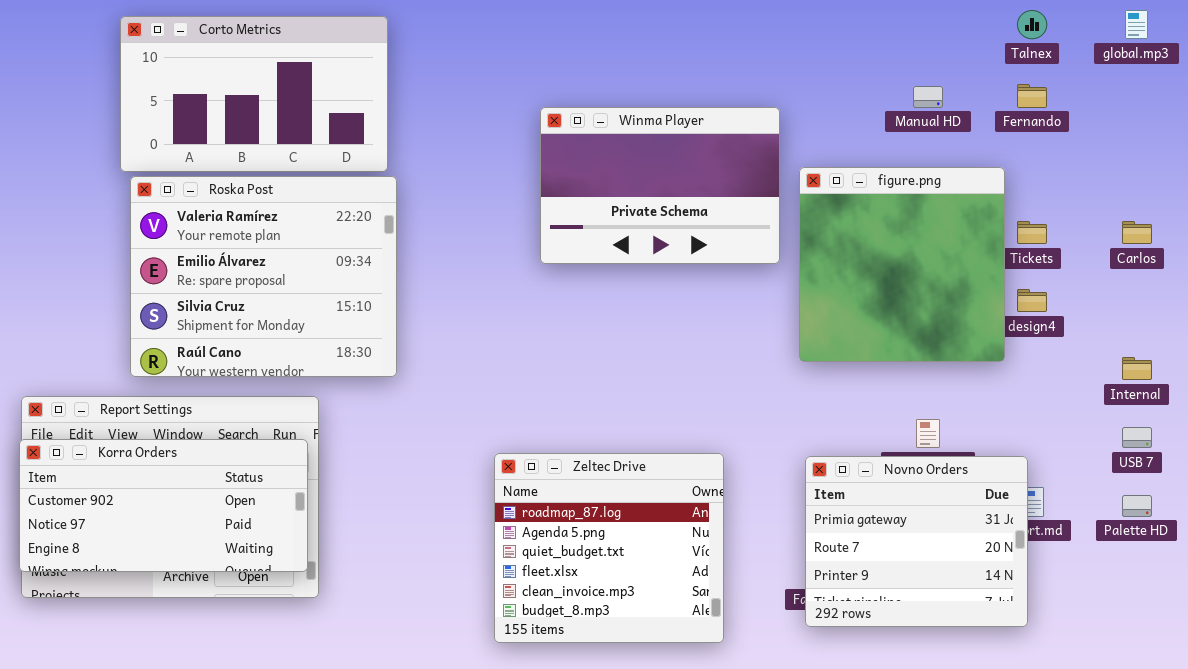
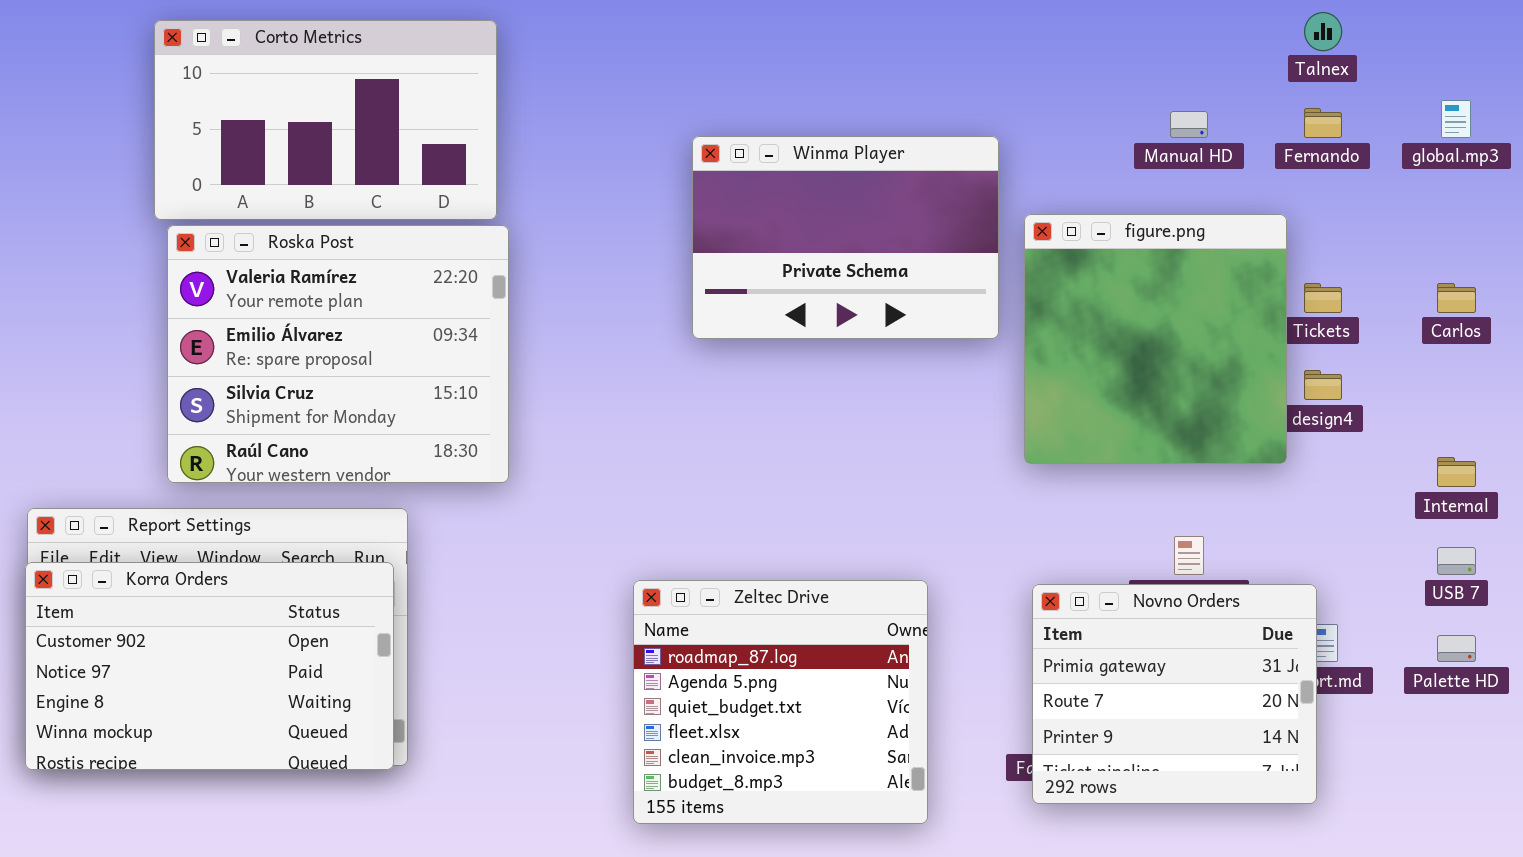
global.mp3: [1125,10,1148,39] -> [1441,100,1471,138], moved
Korra Orders: [19,439,308,572] -> [25,562,394,770], resized

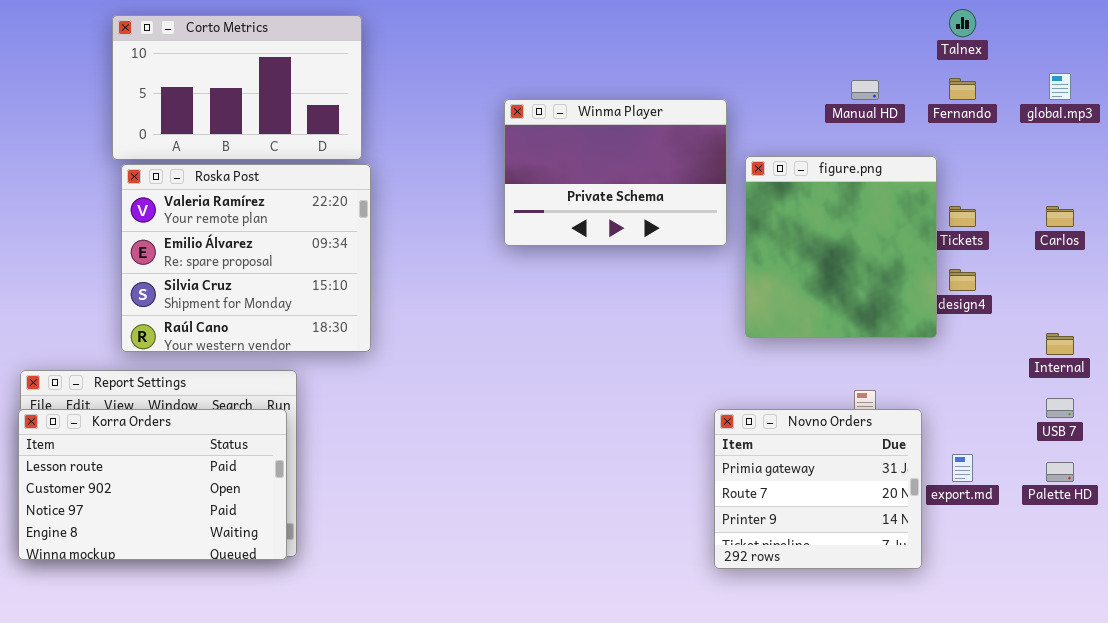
Korra Orders: [25,562,394,770] -> [18,409,287,560], scrolled up 1 row
Zeltec Drive: [633,580,928,824] -> none, closed
Novno Orders: [1032,584,1317,804] -> [714,409,922,569], moved

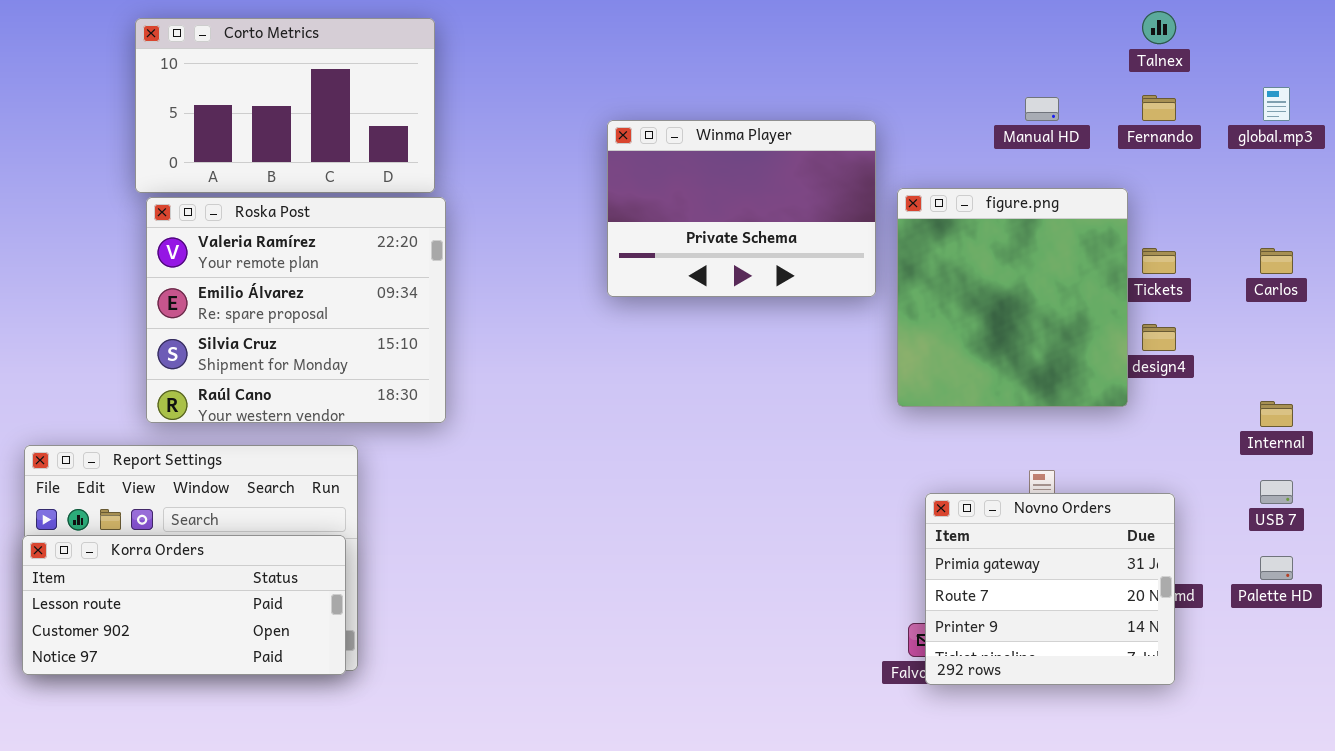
Korra Orders: [18,409,287,560] -> [22,535,346,675], resized
Novno Orders: [714,409,922,569] -> [925,493,1175,685], moved

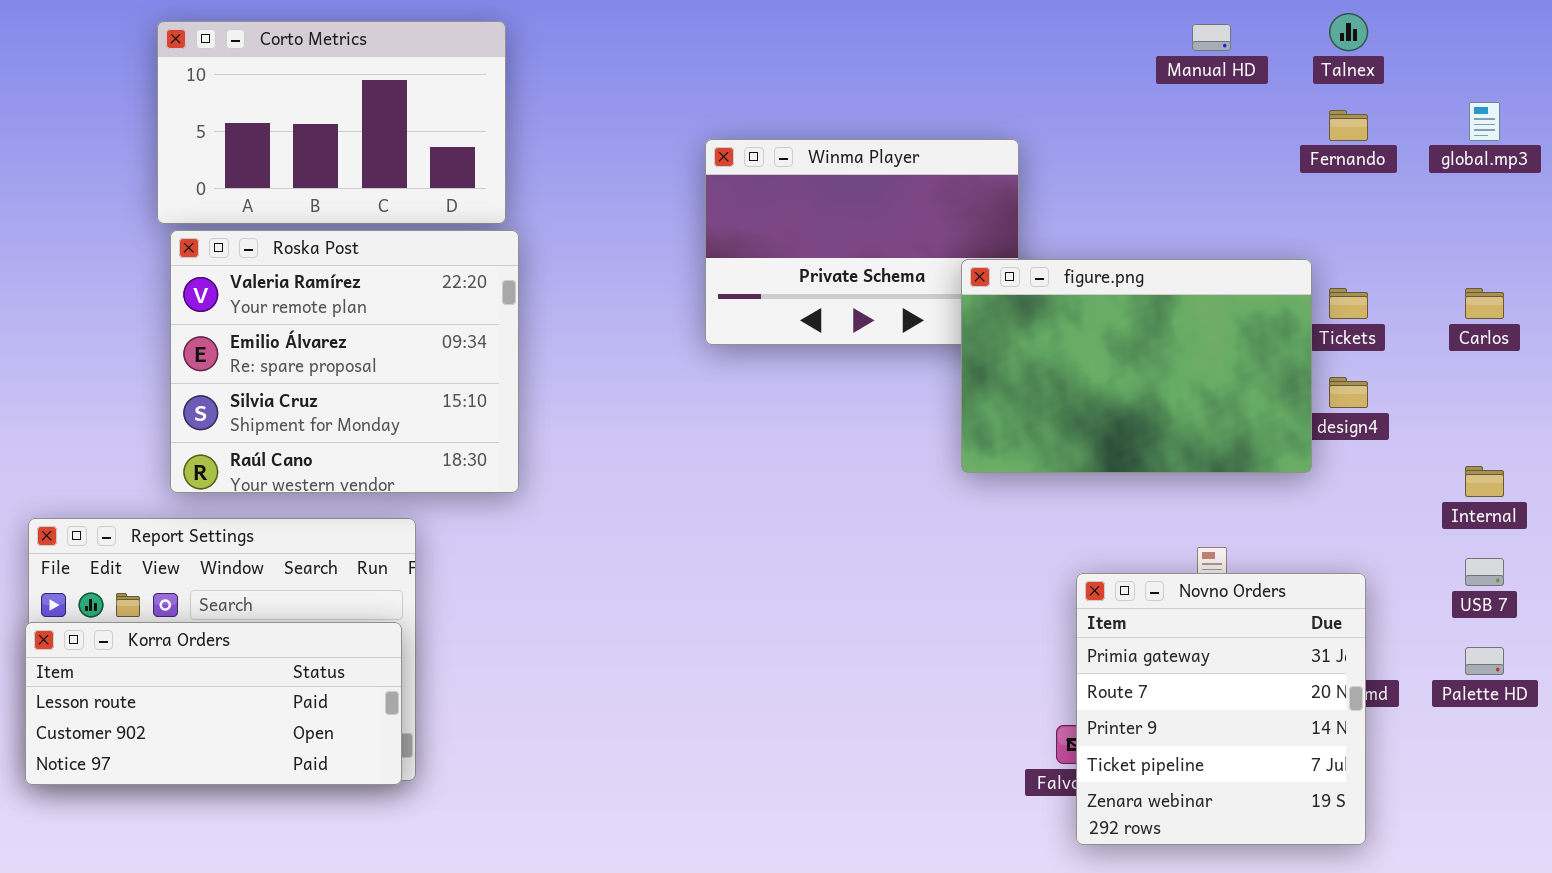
Manual HD: [1025,97,1059,121] -> [1192,24,1231,51], moved
figure.png: [897,188,1128,407] -> [961,259,1312,473], resized
Novno Orders: [925,493,1175,685] -> [1076,573,1366,845], resized

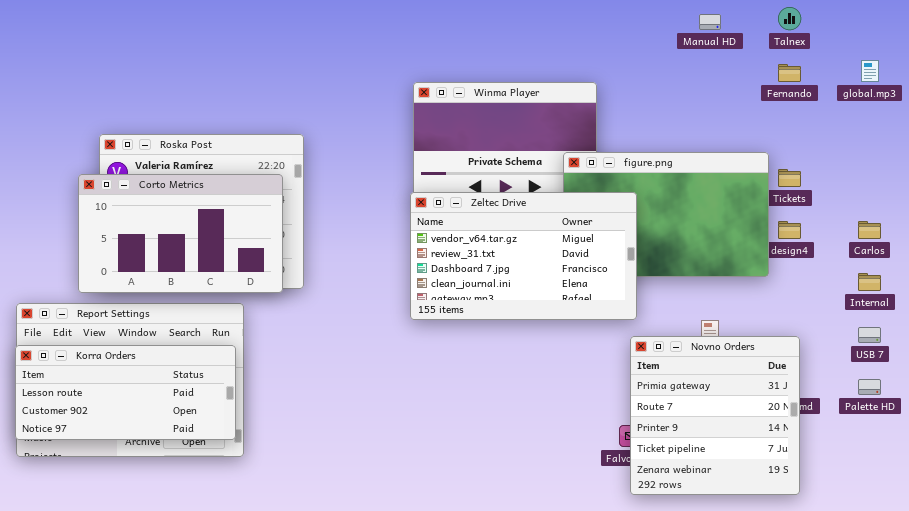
Corto Metrics: [157,21,506,224] -> [78,174,283,293], moved
Carlos: [1465,288,1504,319] -> [858,221,881,239], moved
Zeltec Drive: none -> [410,192,637,320], opened
Korra Orders: [25,622,402,785] -> [15,345,236,440], moved

